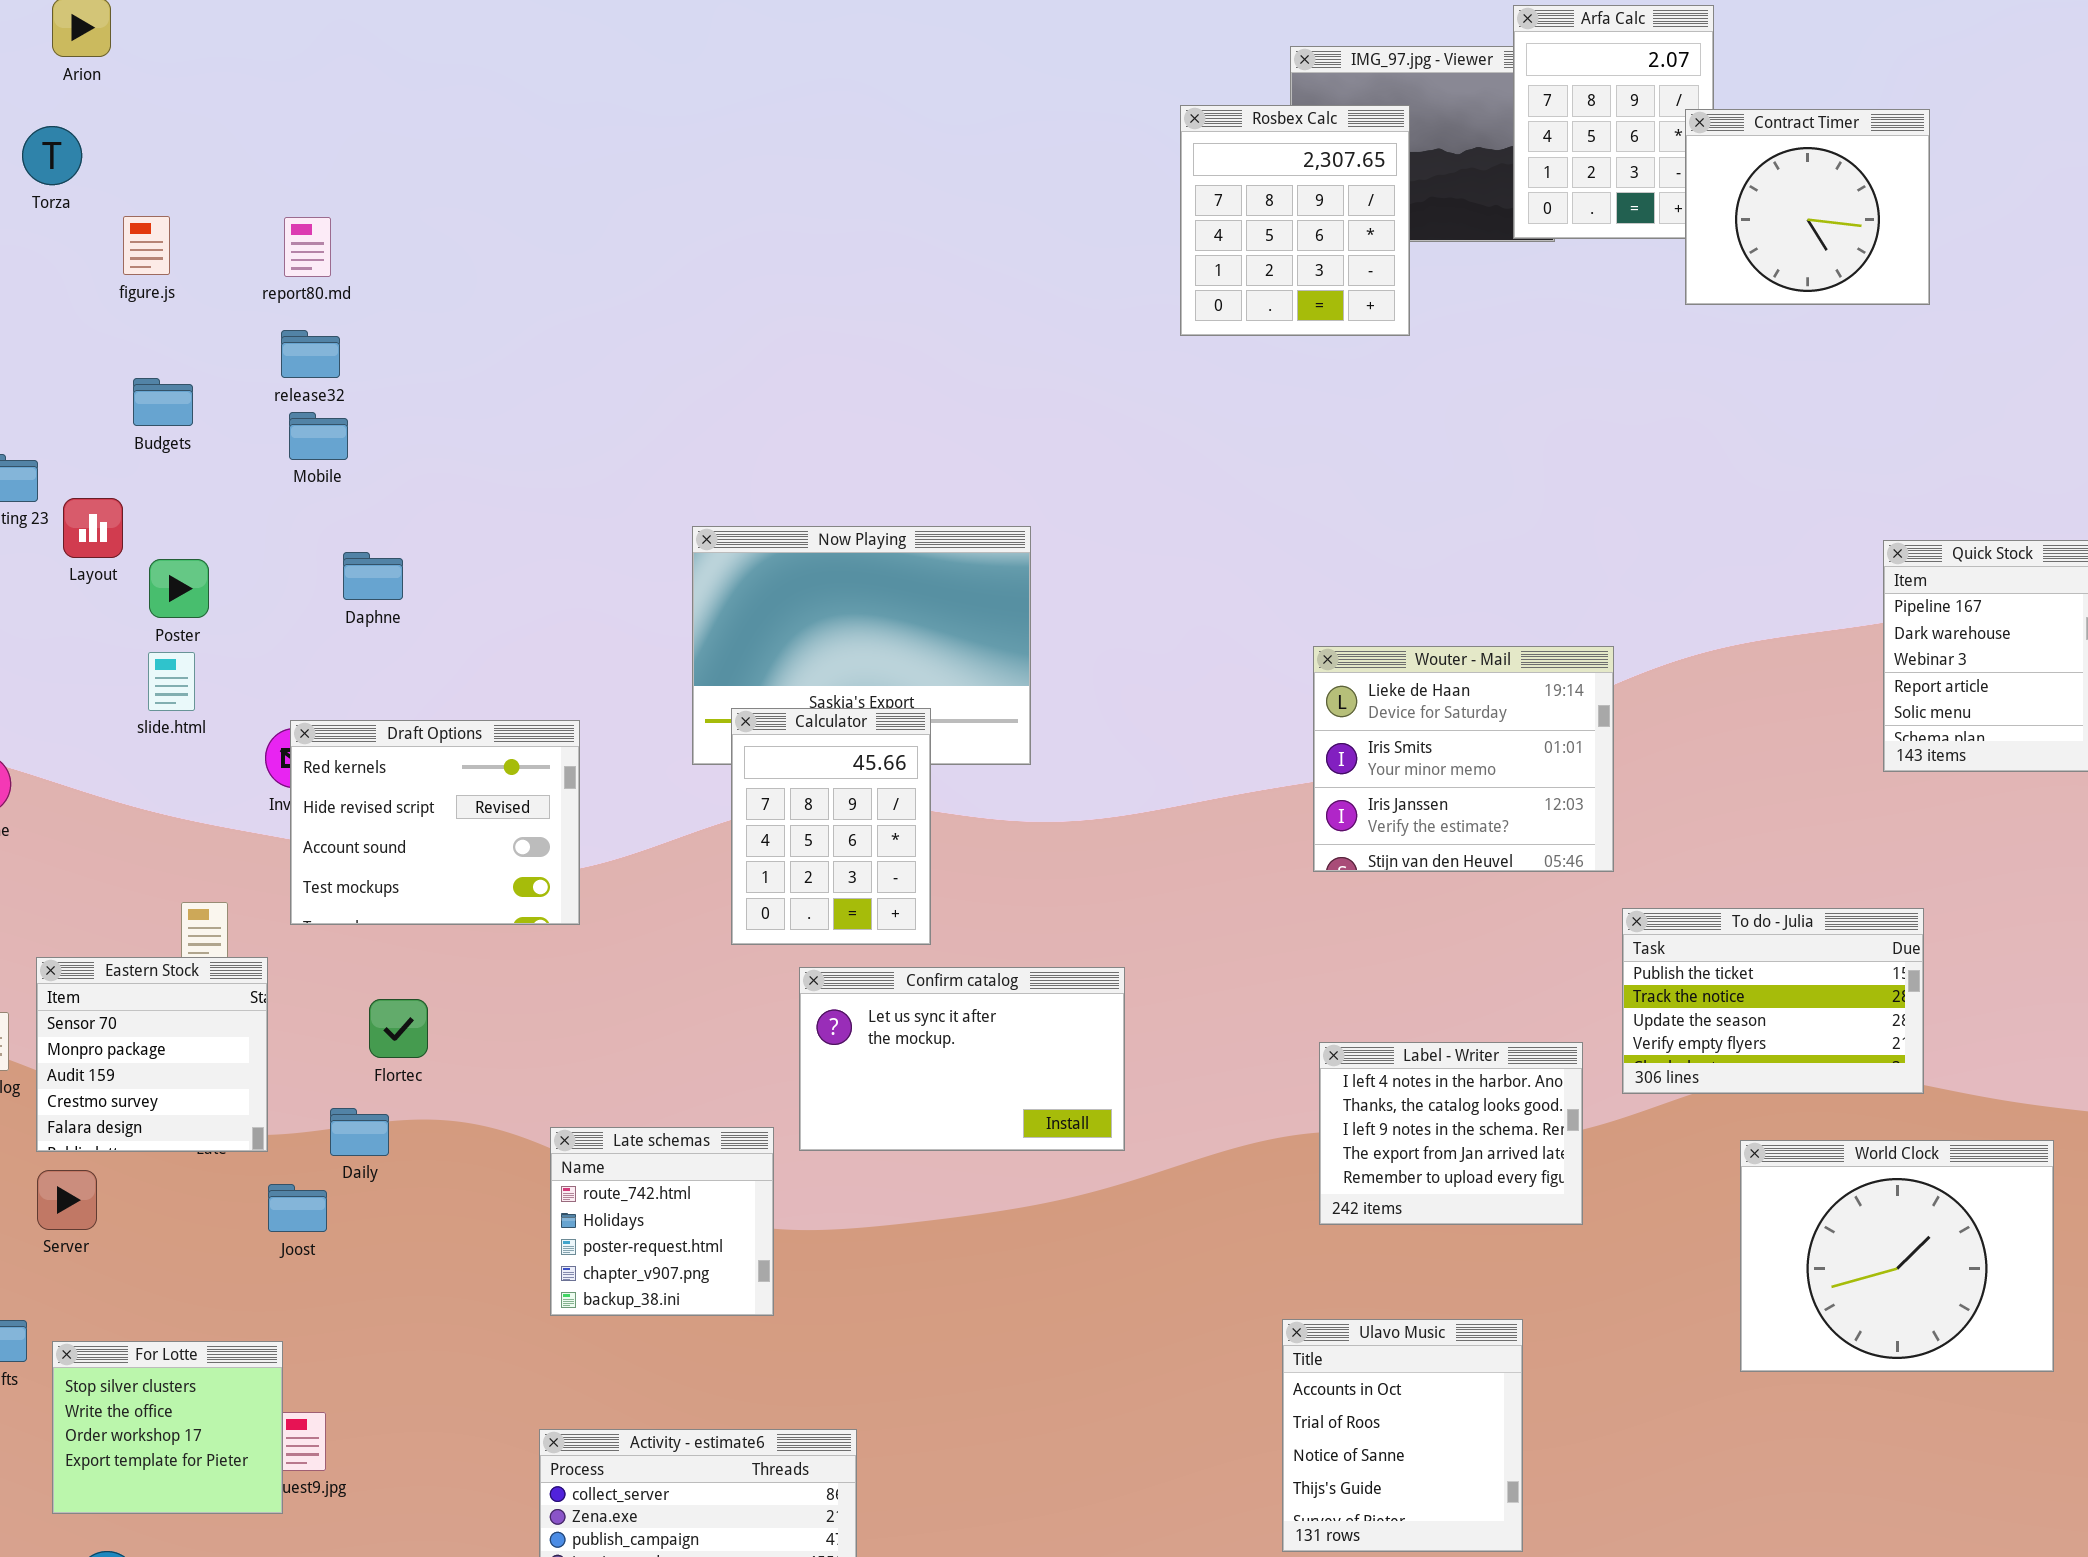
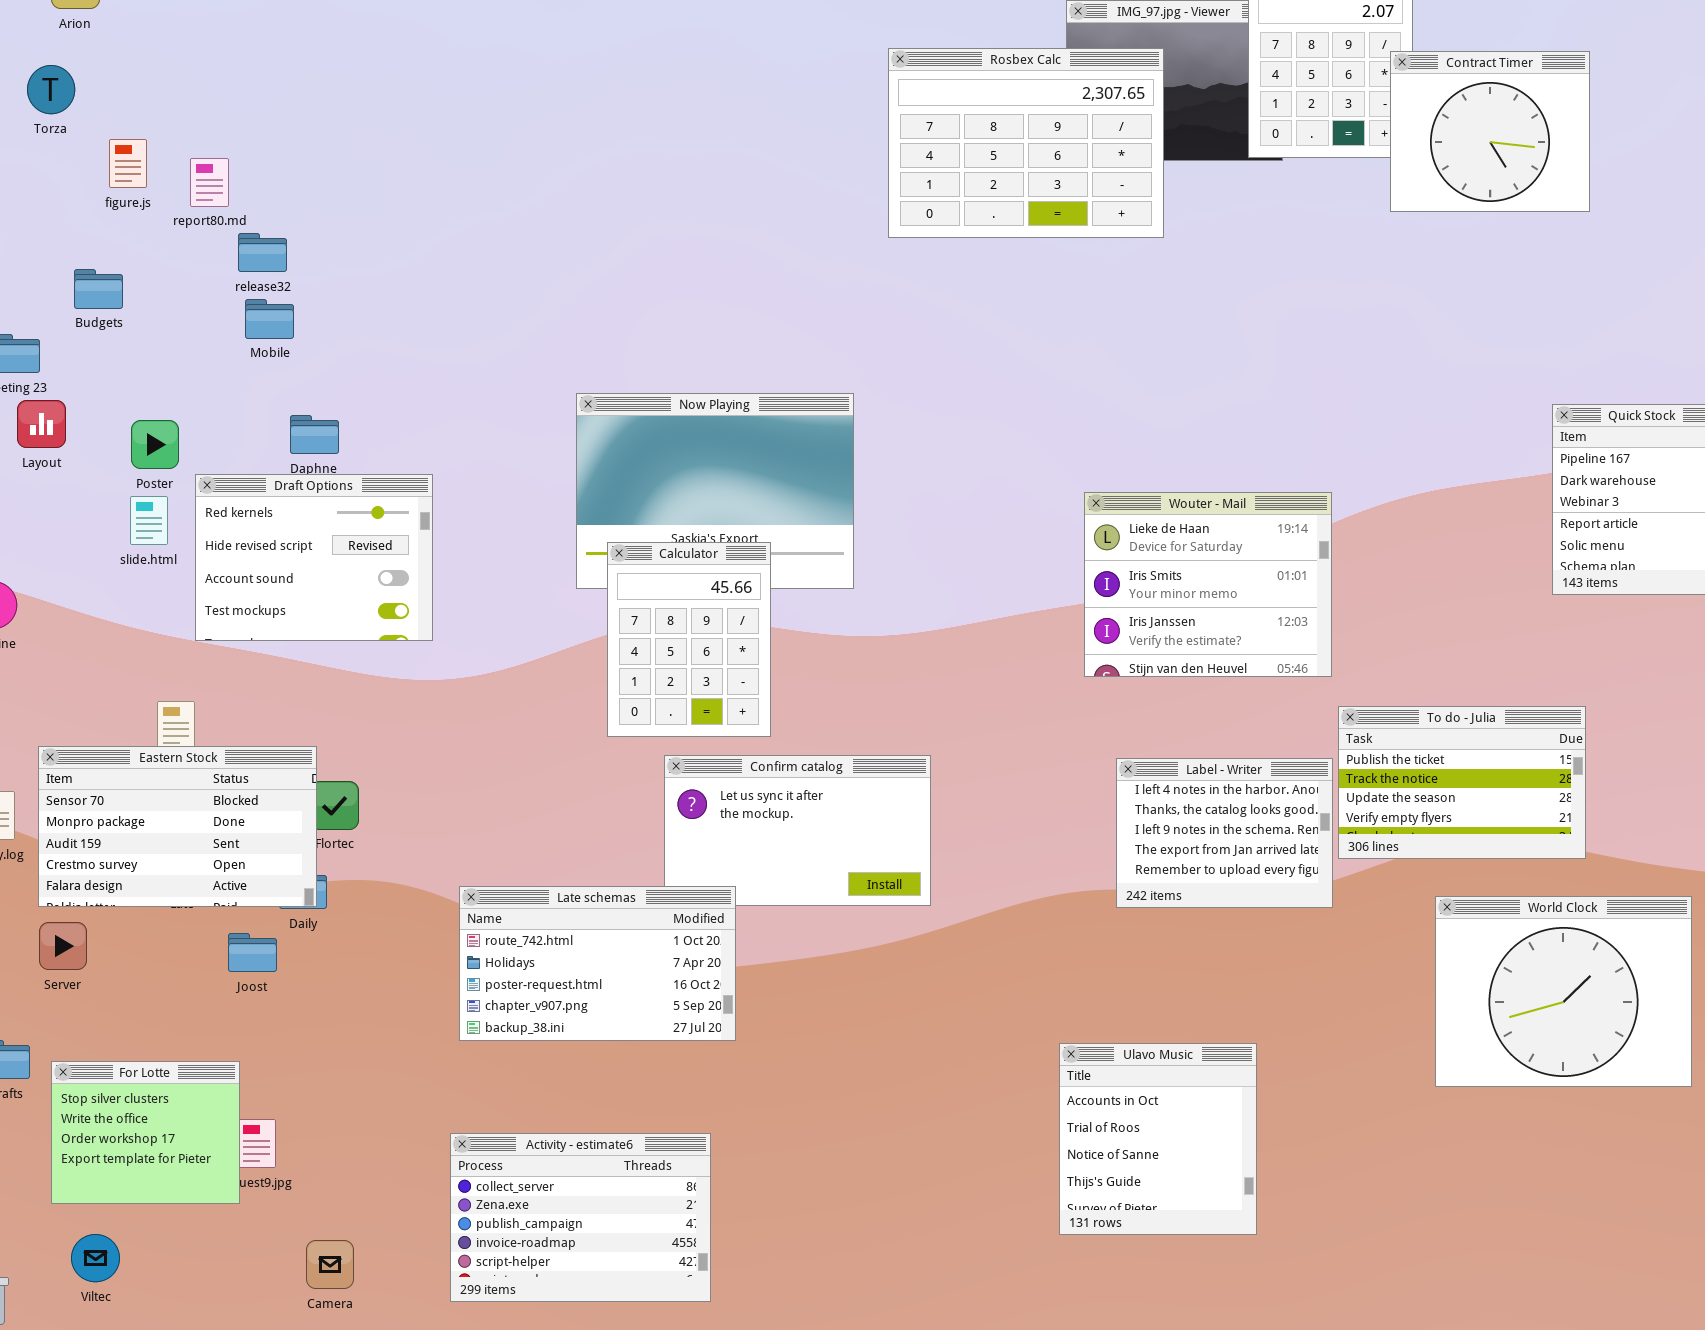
Rosbex Calc: [1180,105,1410,336] -> [888,48,1164,238], resized
report80.md: [284,217,331,277] -> [190,158,229,207], moved
Budgets: [133,378,193,426] -> [74,269,123,309], moved
Layout: [63,498,123,558] -> [17,400,66,448], moved
Draft Options: [290,720,580,925] -> [195,474,433,641], moved
Eastern Stock: [36,957,268,1152] -> [38,746,317,907], resized
Label - Writer: [1319,1042,1583,1225] -> [1116,758,1333,908], moved
Late schemas: [550,1127,774,1316] -> [459,886,736,1041], resized

